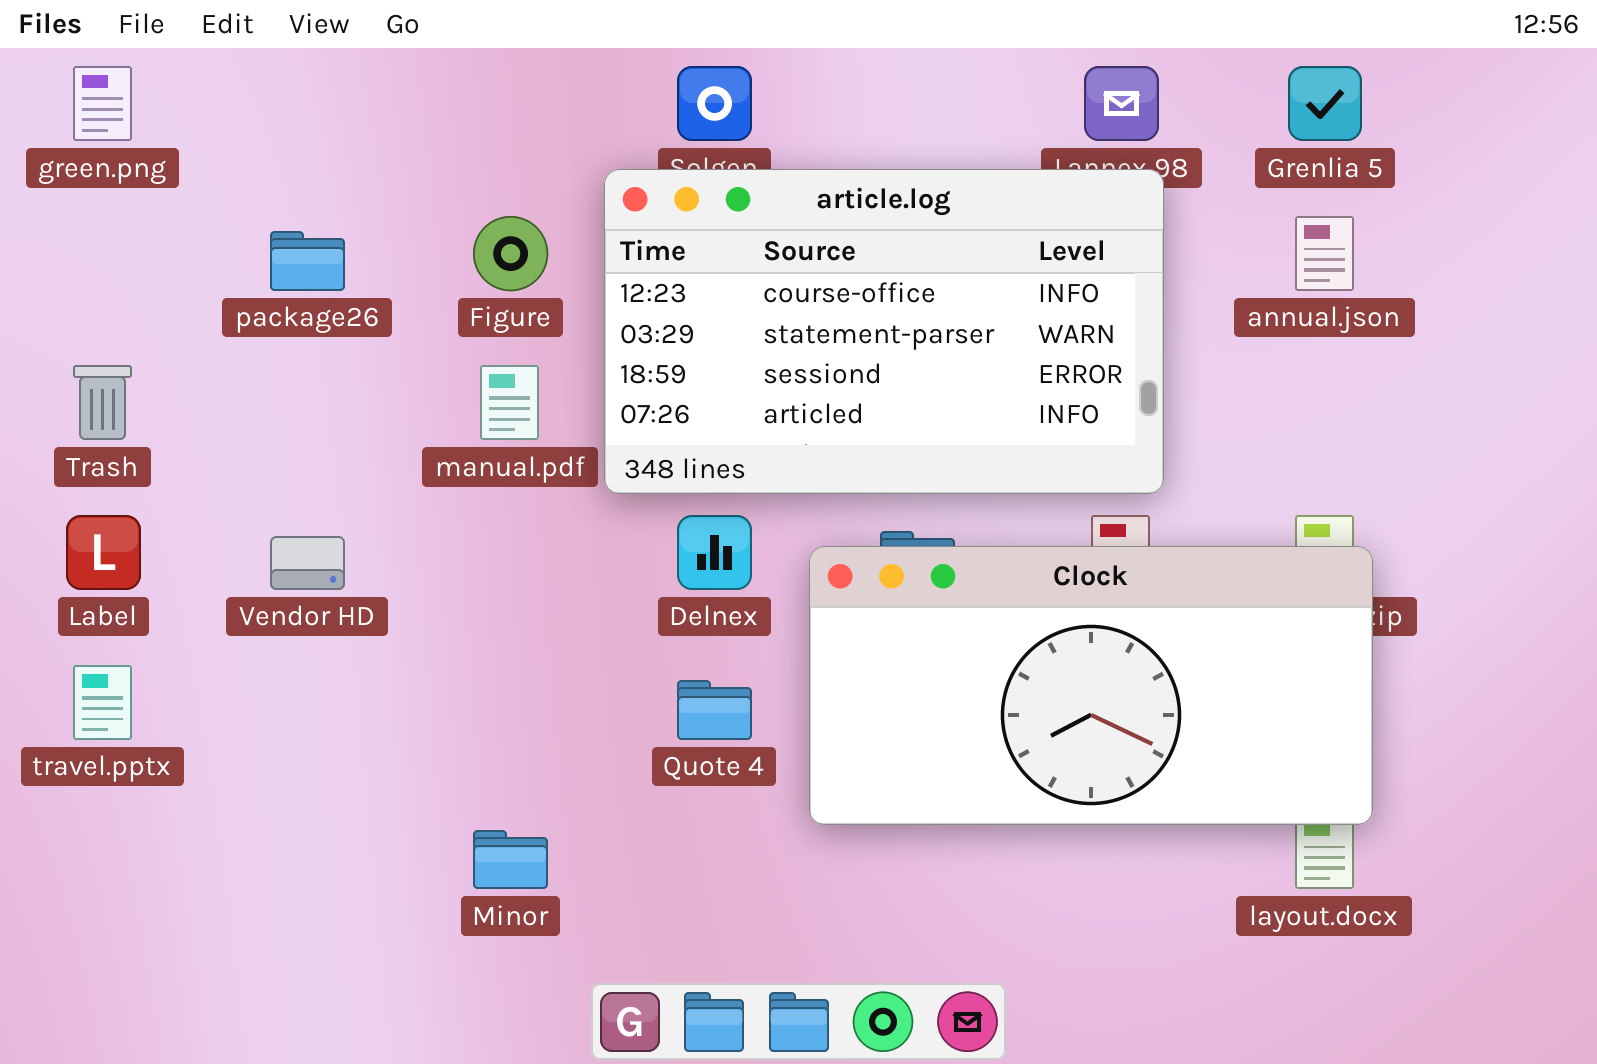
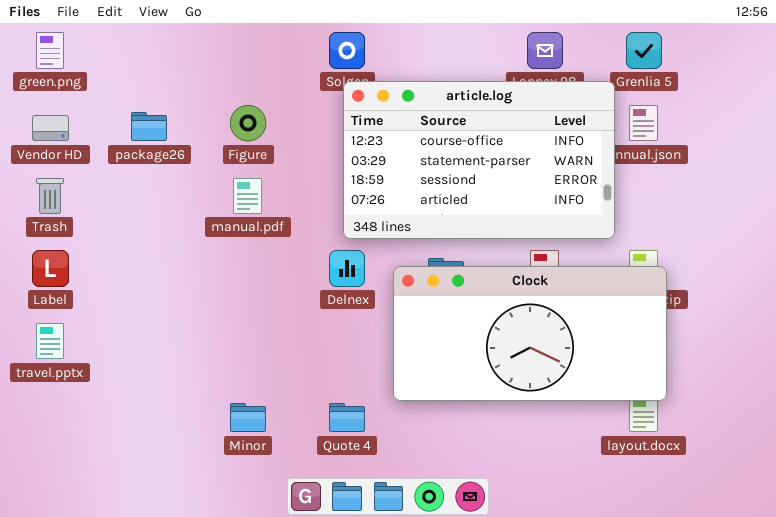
article.log: [604,169,1164,494] -> [343,81,615,239], moved
Vendor HD: [270,536,345,590] -> [32,115,69,141], moved
Quote 4: [677,680,752,740] -> [329,403,365,432], moved

